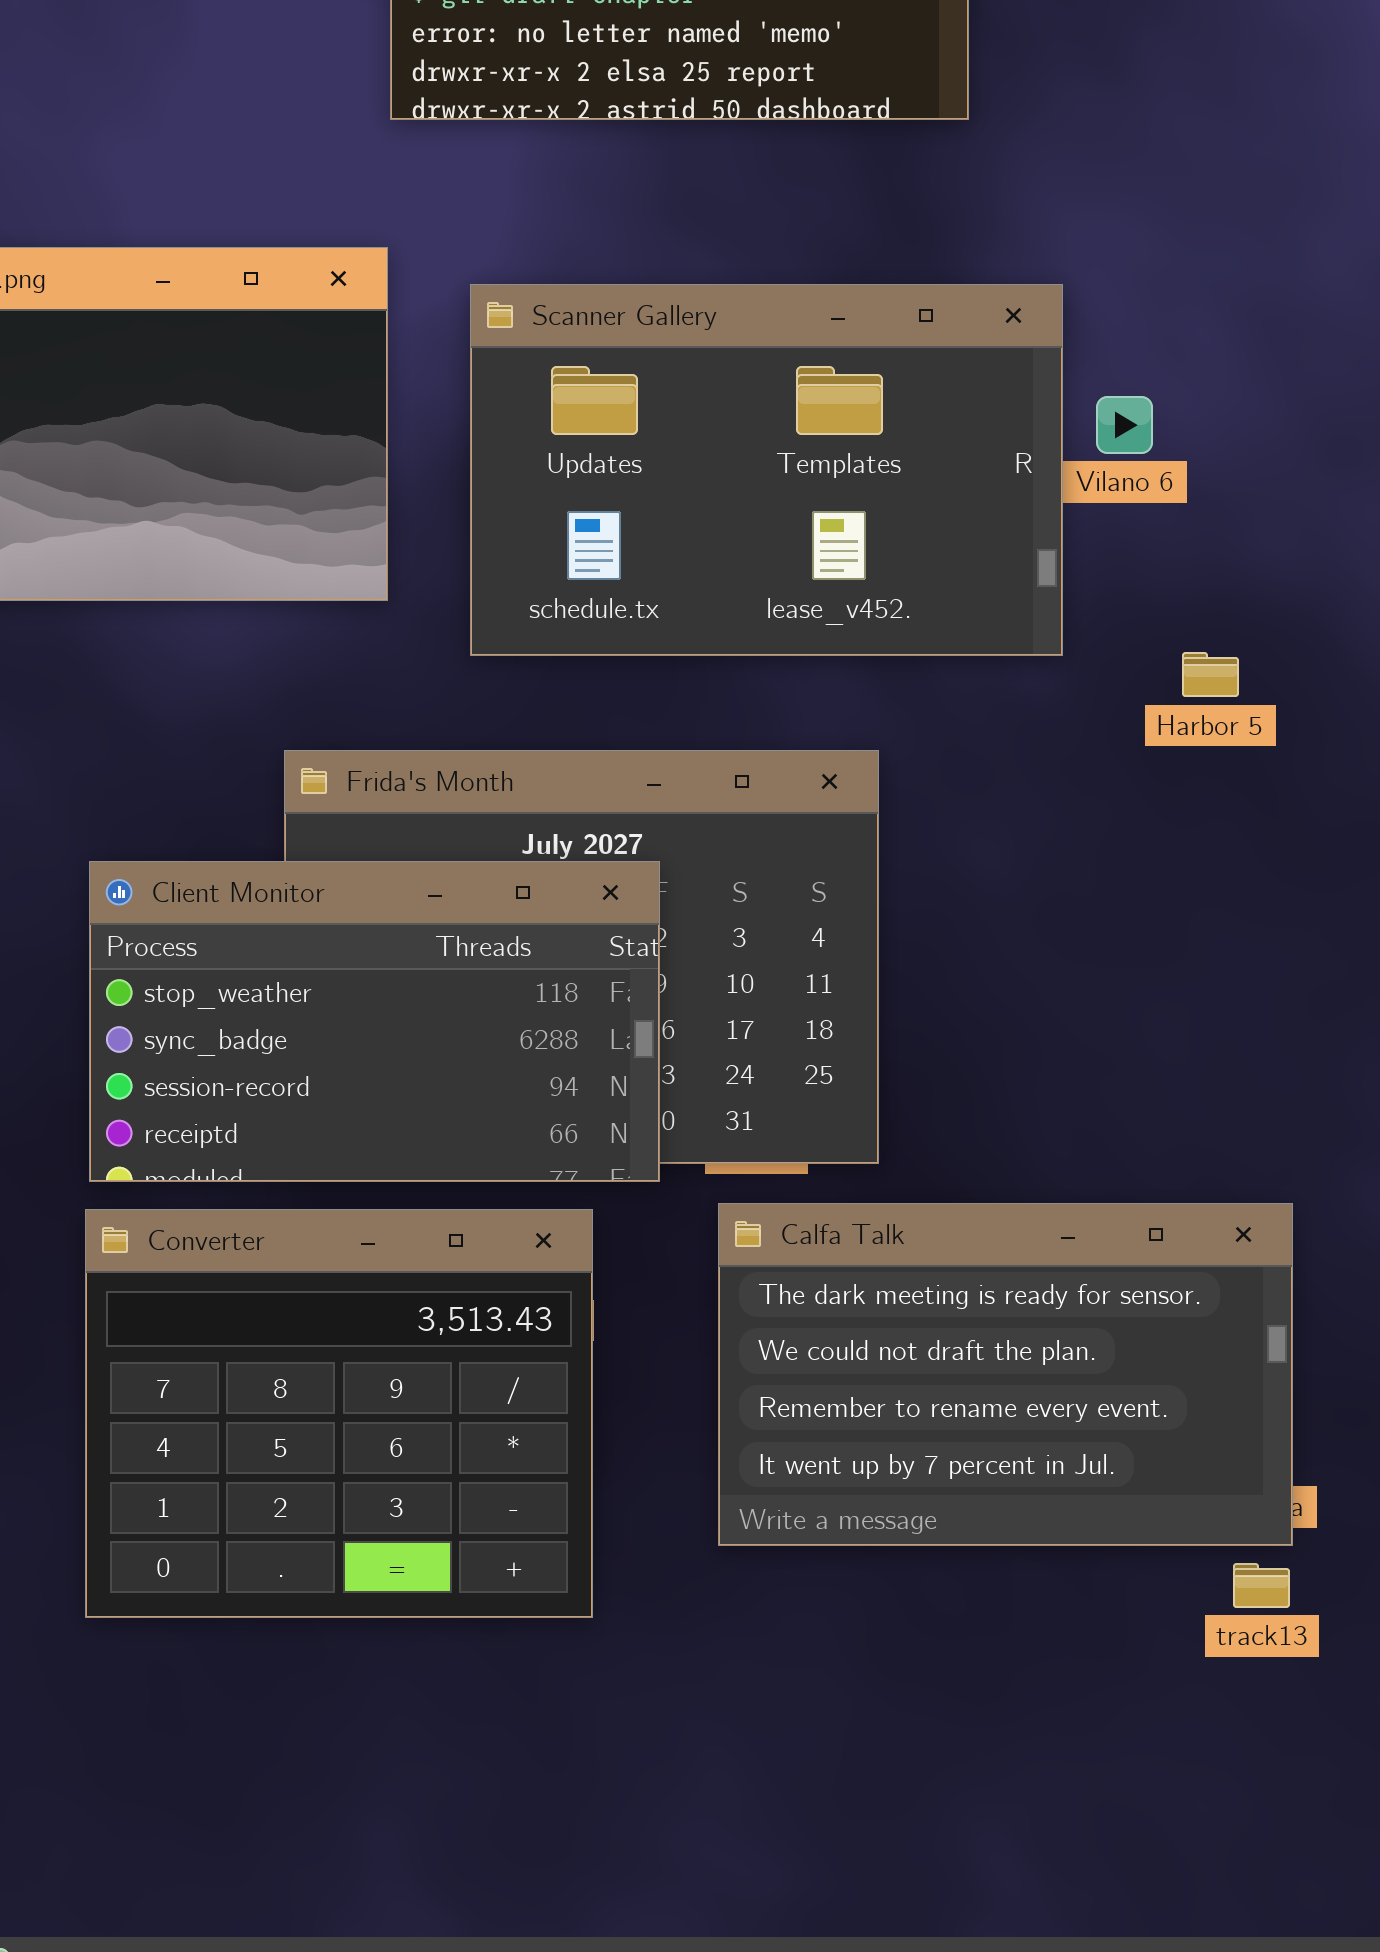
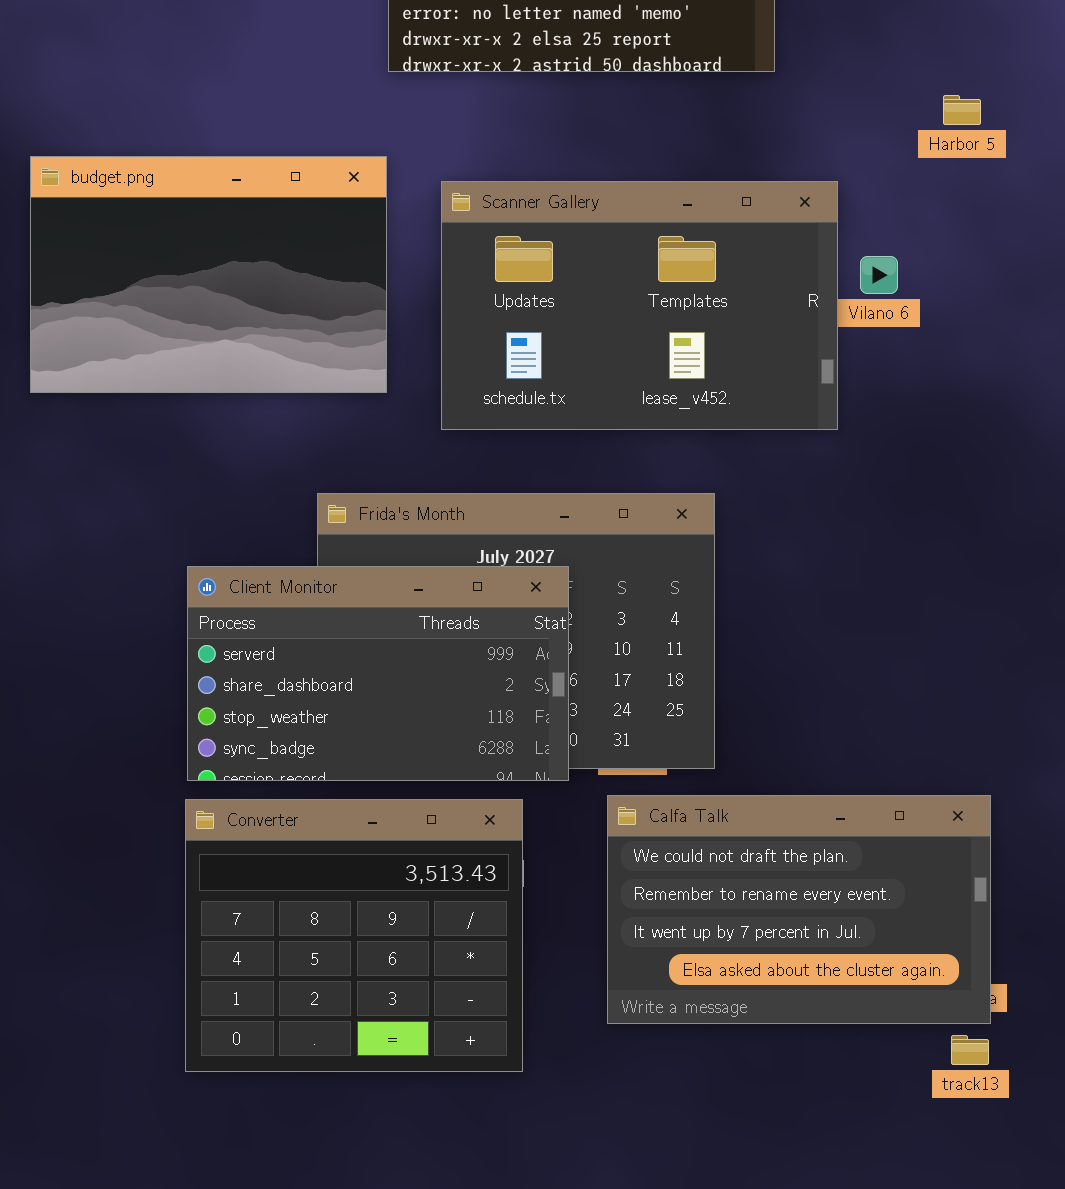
Harbor 5: [1182,652,1239,697] -> [943,95,981,125], moved
Client Monitor: [89,861,660,1182] -> [187,566,569,781], scrolled up 2 rows
Calfa Talk: [718,1203,1293,1546] -> [607,795,991,1024], scrolled down 1 row

